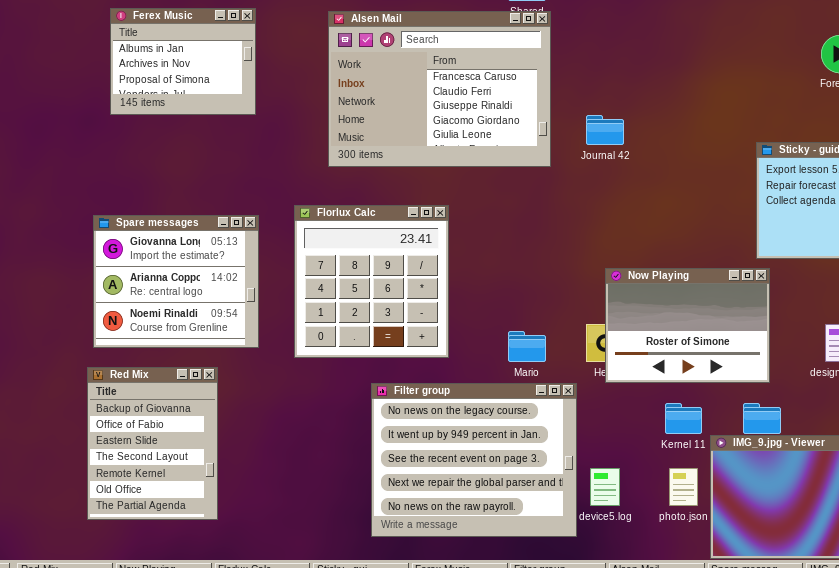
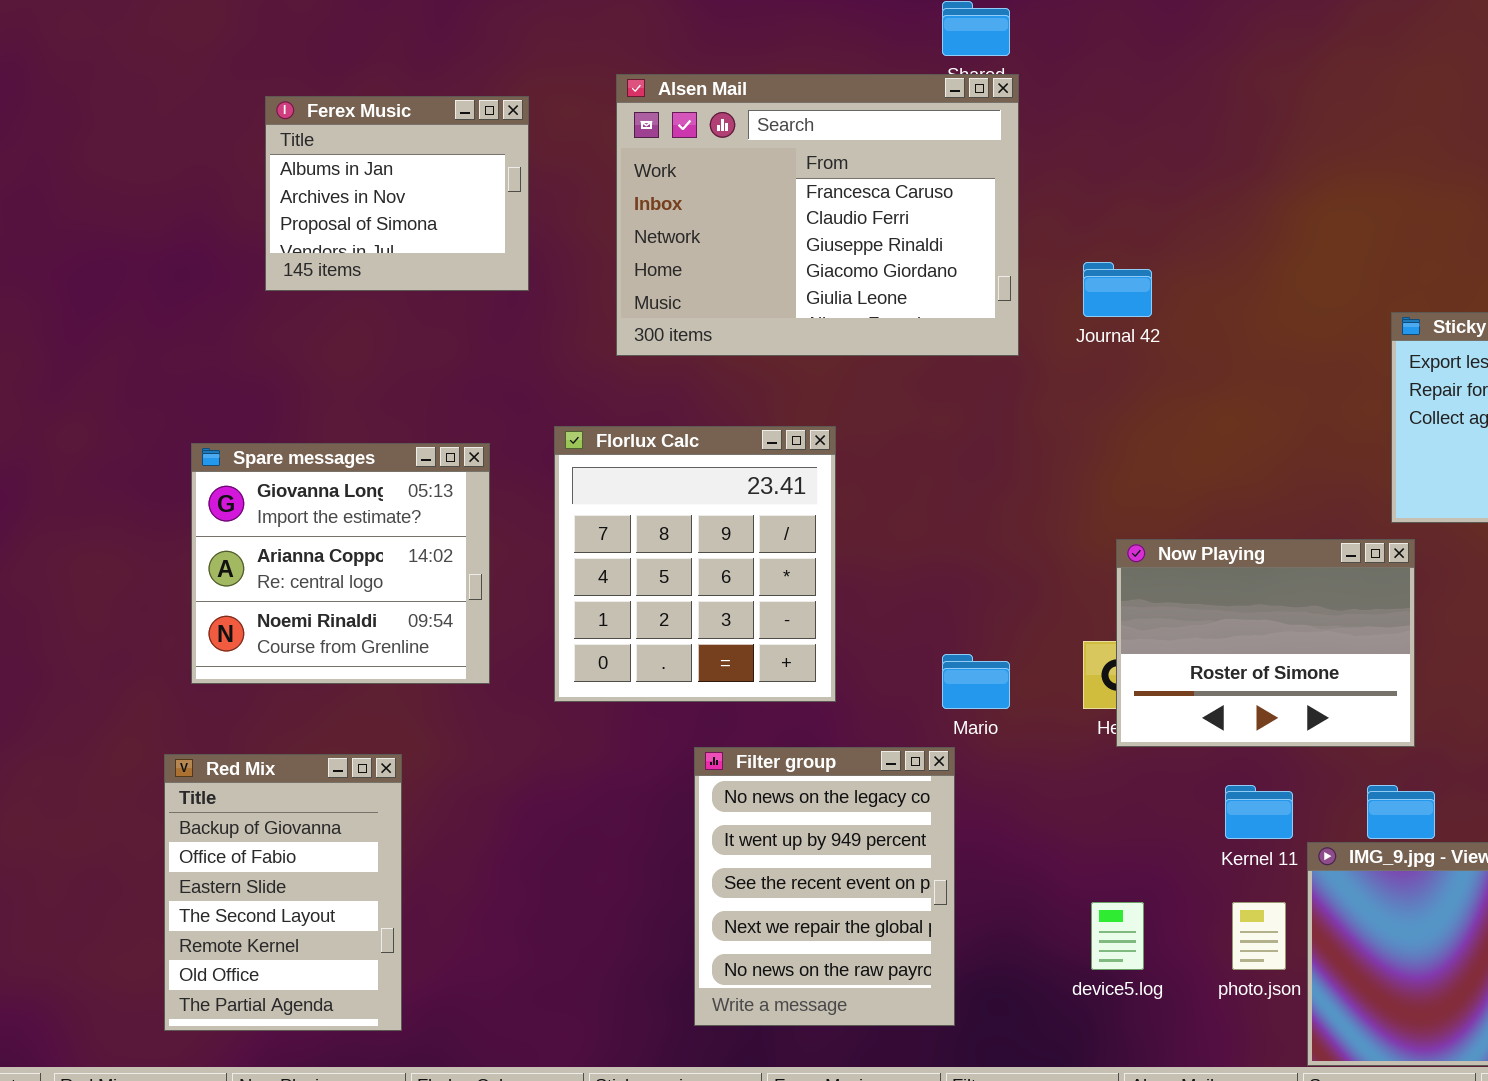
Ferex Music: [110,8,256,115] -> [265,96,529,291], moved
Red Mix: [87,367,218,520] -> [164,754,402,1031], moved
Filter group: [371,383,577,537] -> [694,747,955,1026], resized

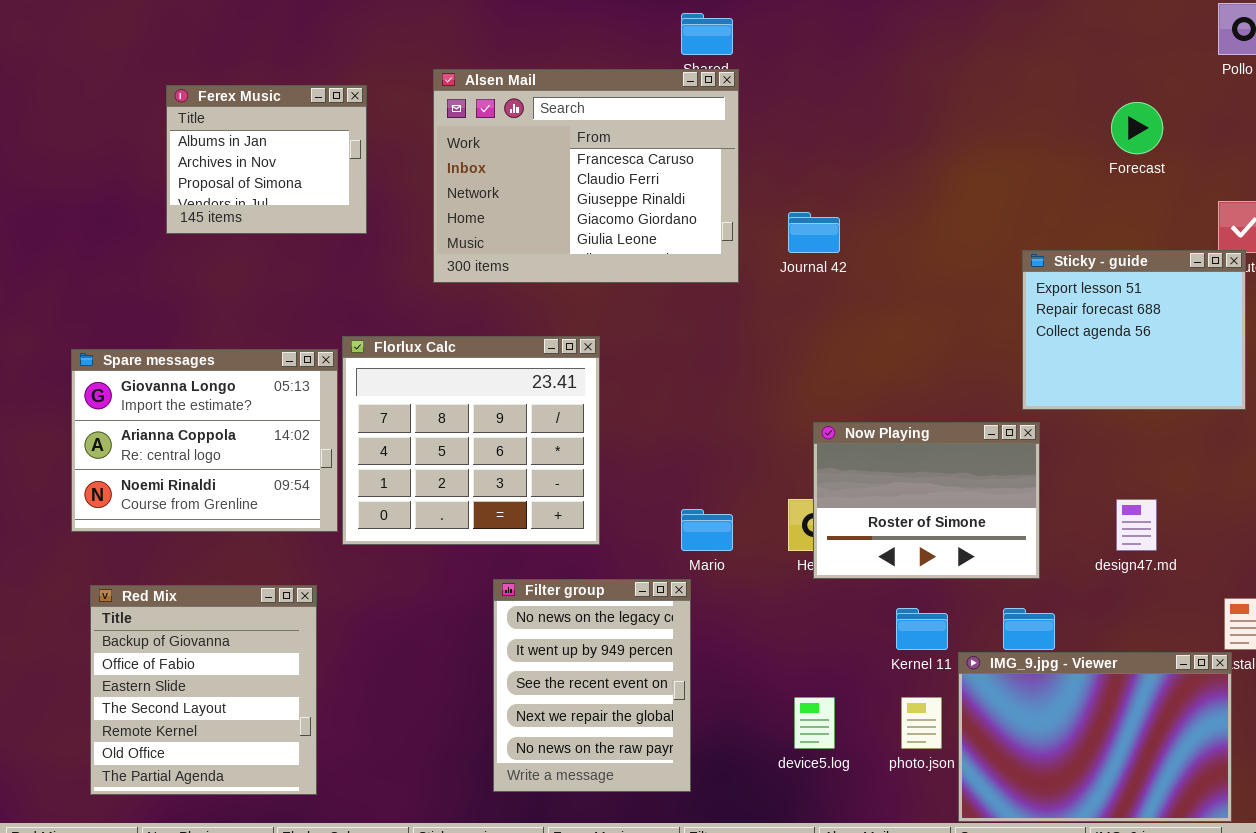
Florlux Calc: [554,426,836,702] -> [342,336,600,545], resized
Spare messages: [191,443,490,684] -> [71,349,338,532], resized
Red Mix: [164,754,402,1031] -> [90,585,317,795], resized

